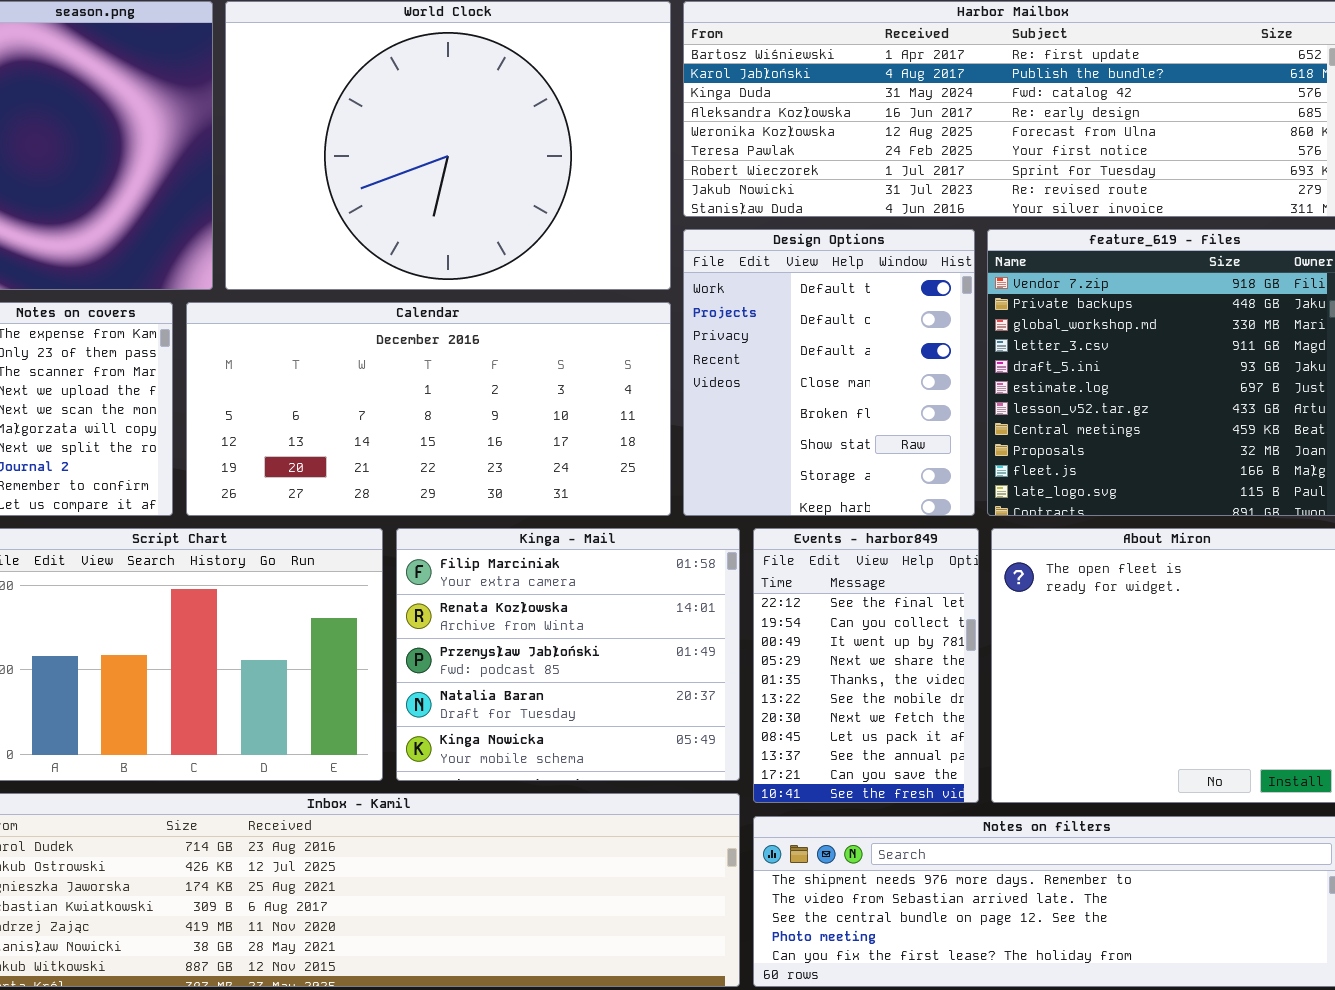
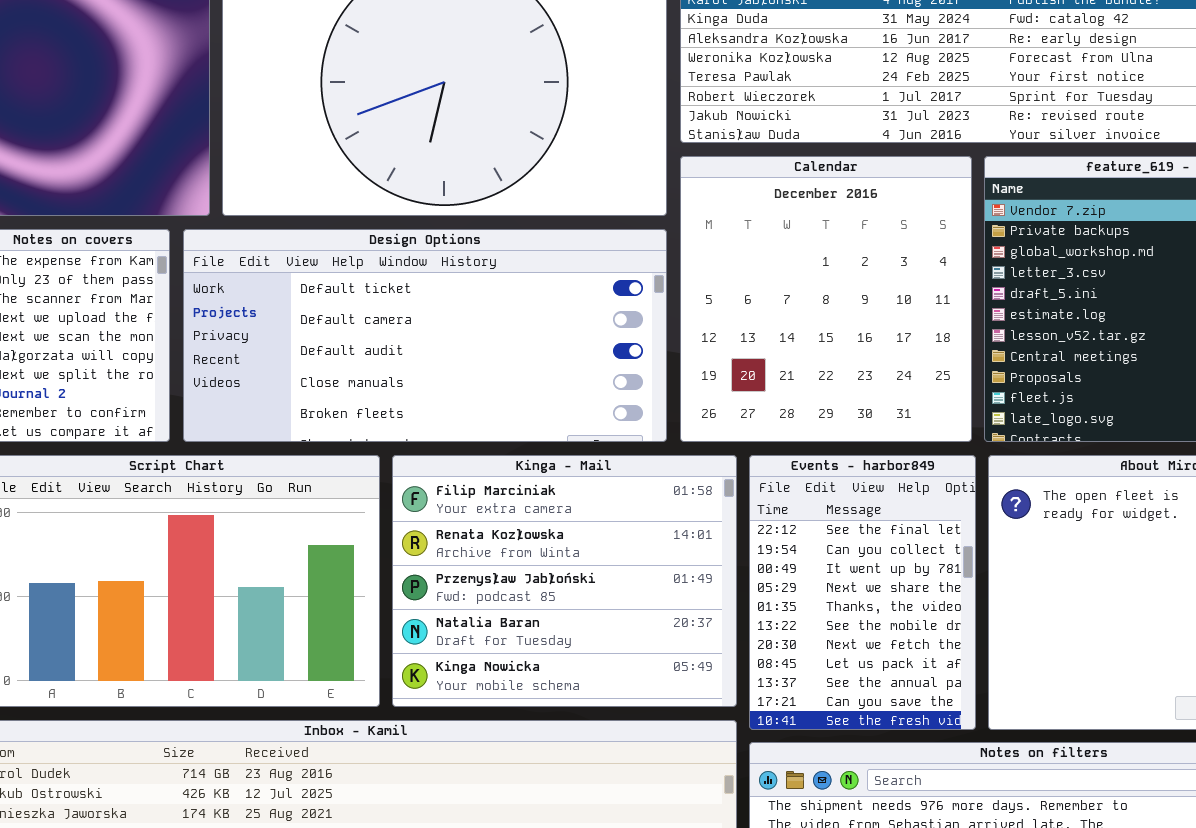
Design Options: [683,229,975,516] -> [183,229,667,442], moved, resized
Calendar: [186,302,671,516] -> [680,156,972,442], moved, resized

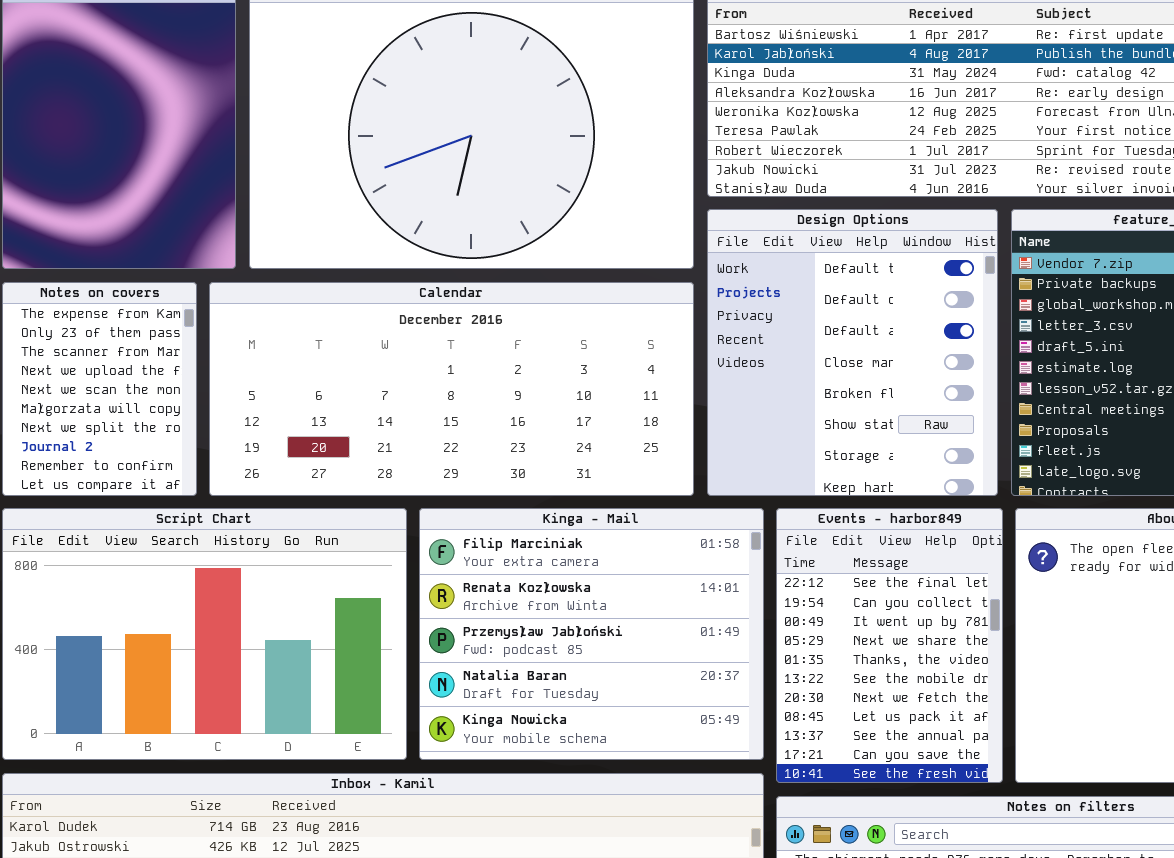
Calendar: [680,156,972,442] -> [209,282,694,496], moved, resized
Design Options: [183,229,667,442] -> [707,209,998,496], moved, resized

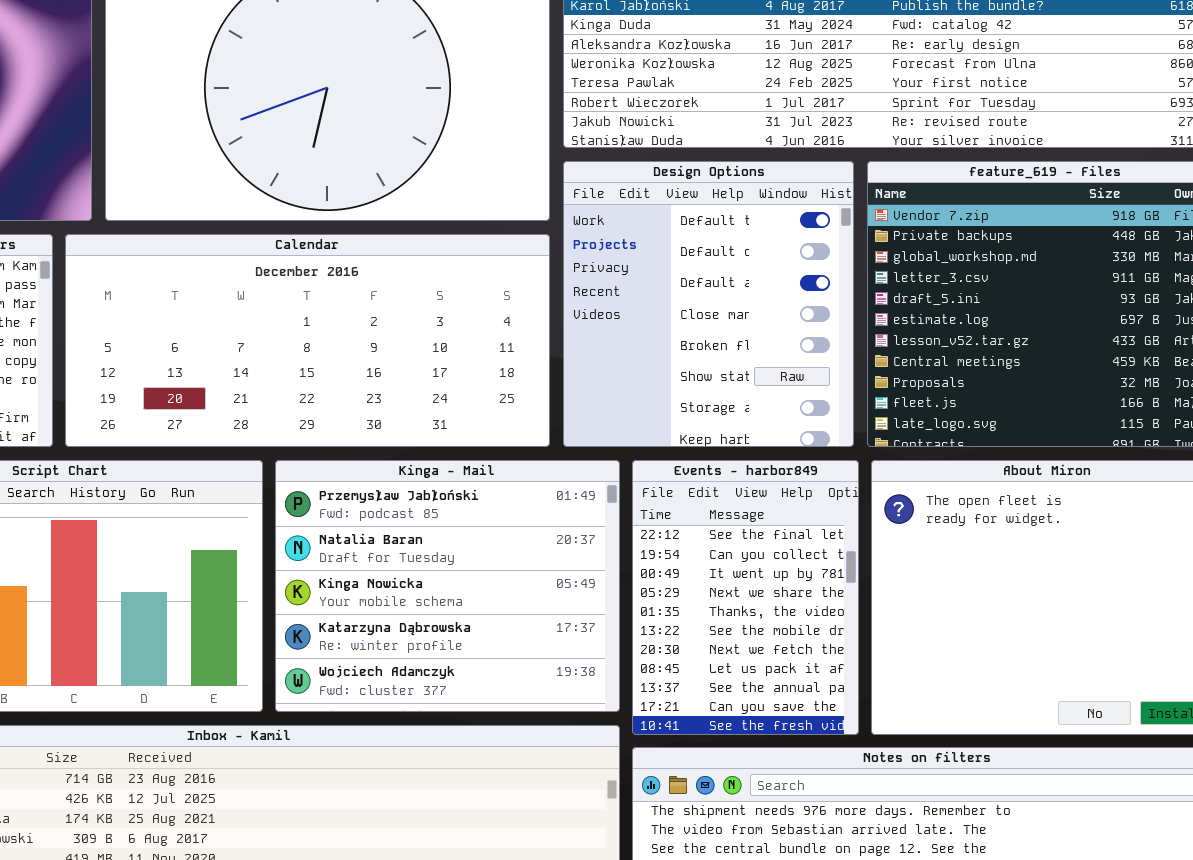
Kinga - Mail: [419,508,764,760] -> [275,460,620,712], scrolled down 2 rows

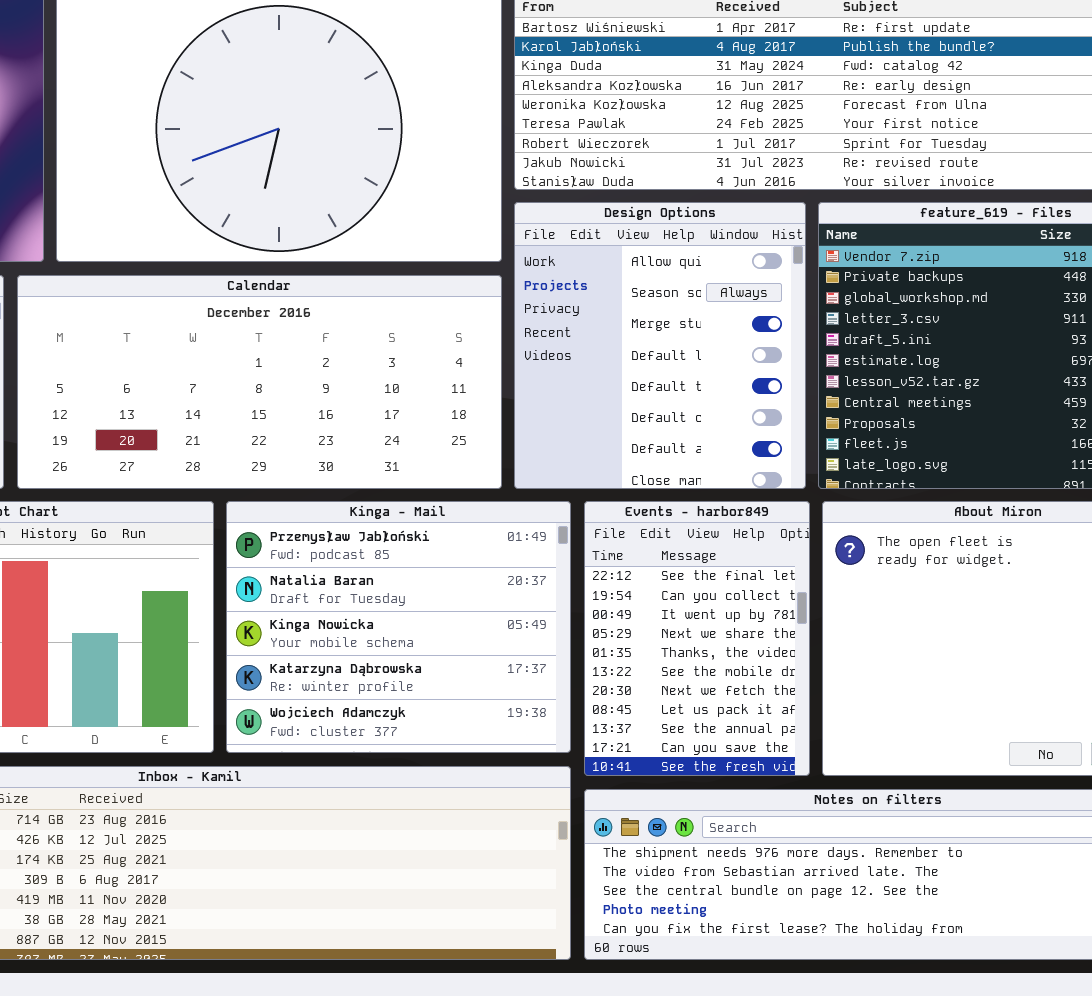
Design Options: [563,161,854,447] -> [514,202,806,489], scrolled up 4 rows

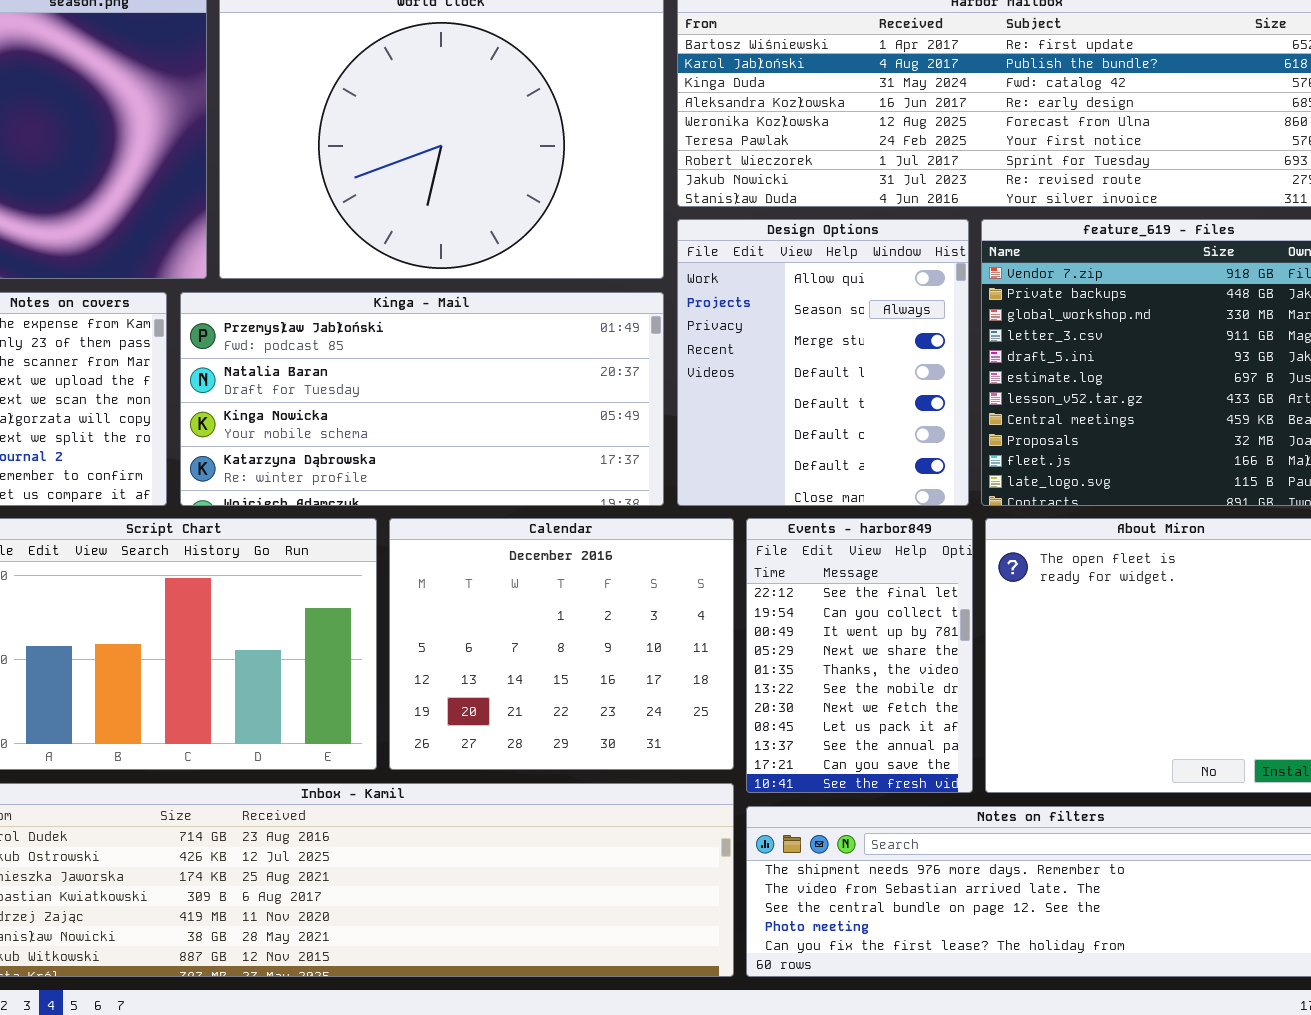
Calendar: [17,275,502,489] -> [389,518,734,770], moved, resized
Kinga - Mail: [226,501,571,753] -> [180,292,664,506], moved, resized

